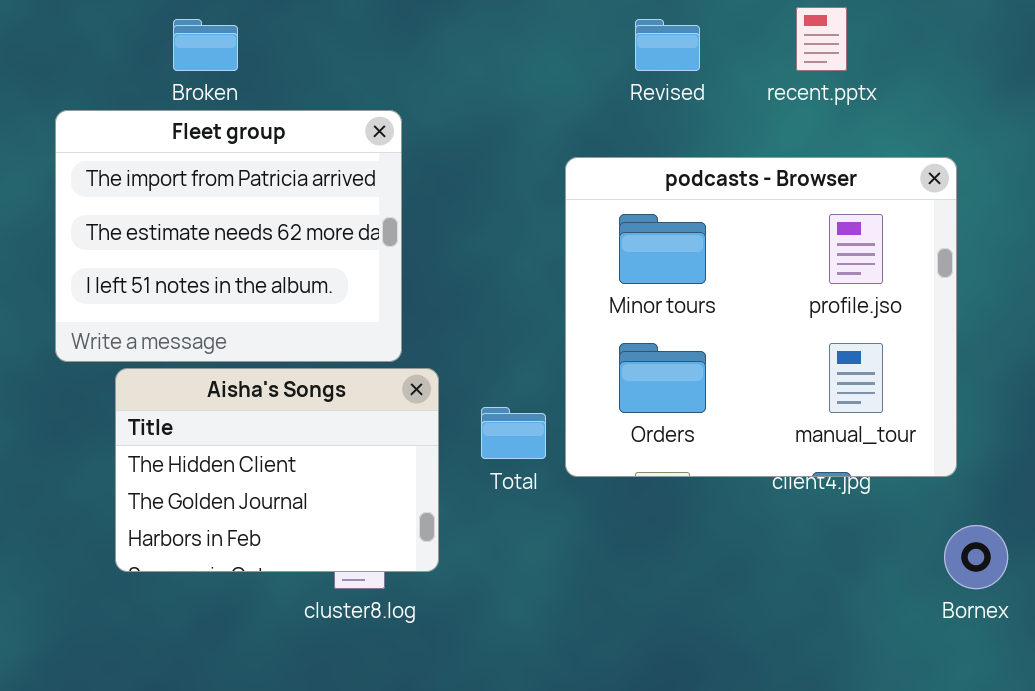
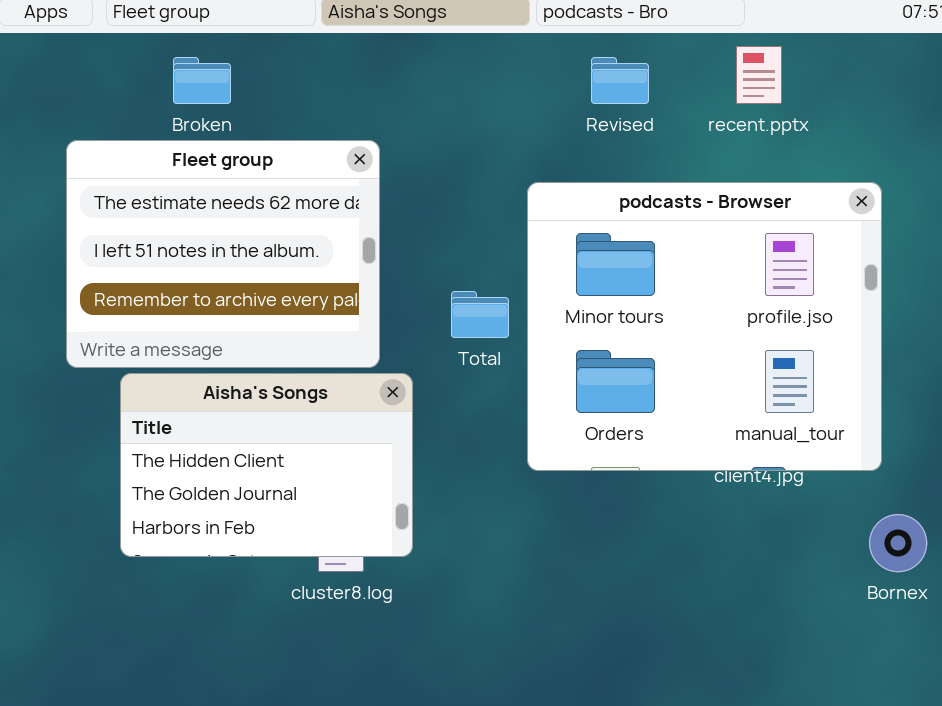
Fleet group: [55,110,402,362] -> [66,140,380,368], scrolled down 1 row
Total: [481,407,546,459] -> [451,291,509,338], moved

